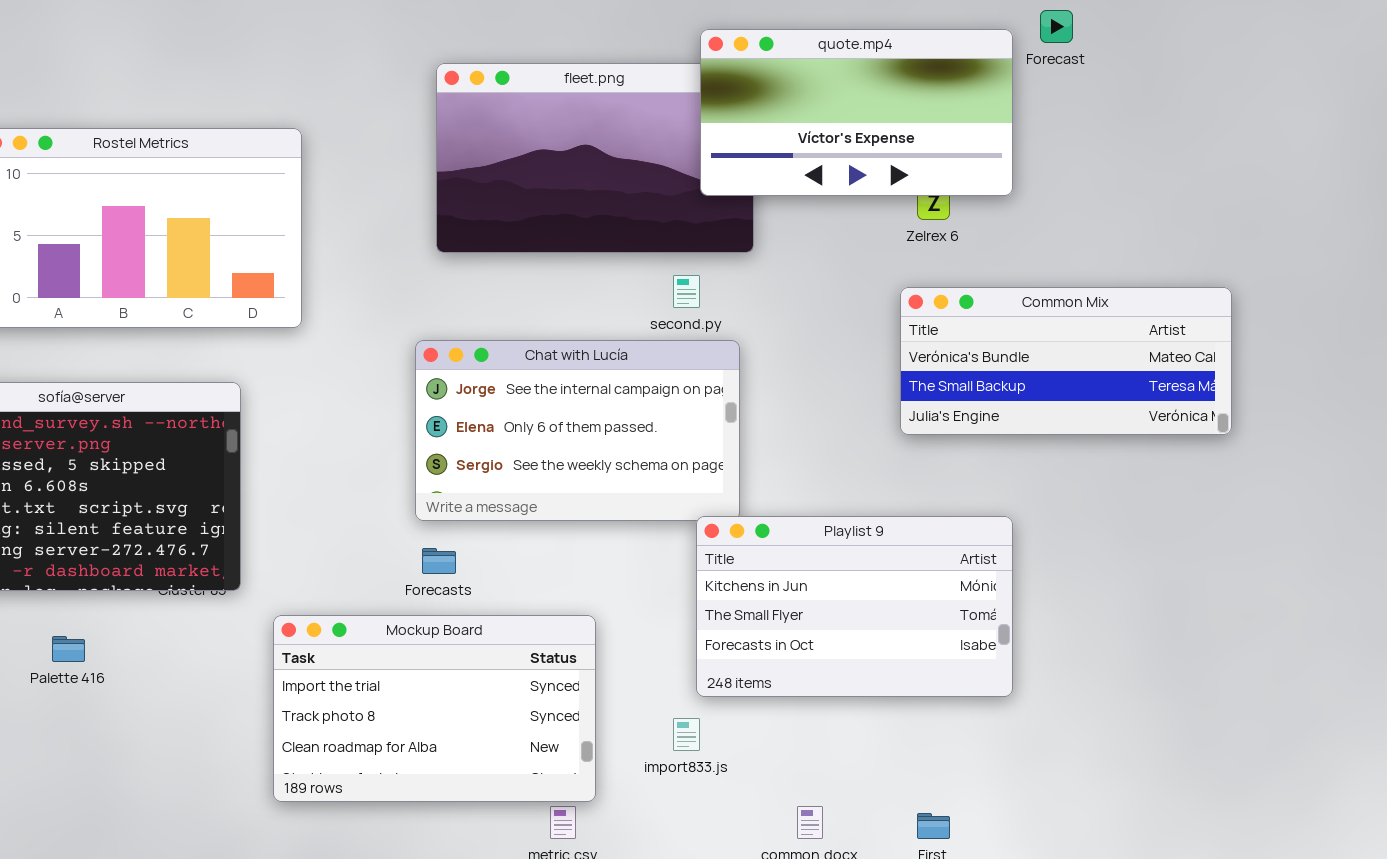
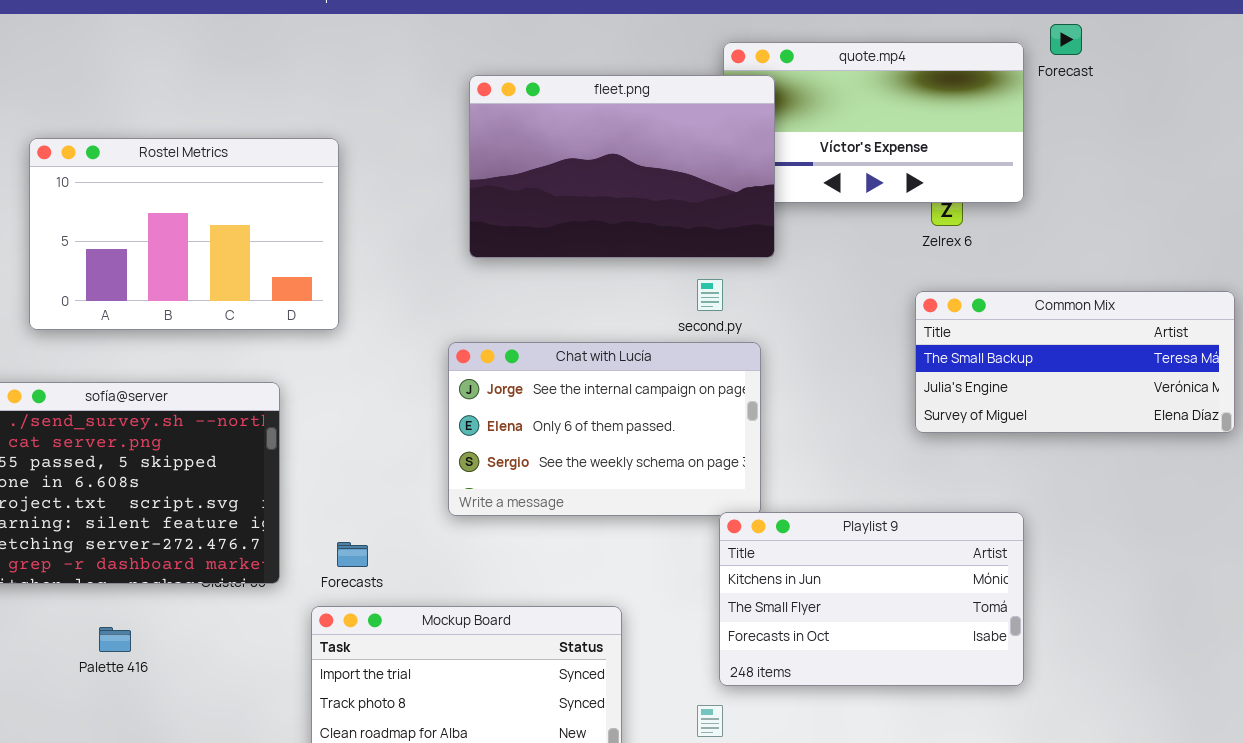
fleet.png: [436,63,754,253] -> [469,75,775,258], raised
Common Mix: [900,287,1232,435] -> [915,291,1235,433], scrolled down 1 row
Forecasts: [422,548,456,574] -> [337,542,368,567], moved

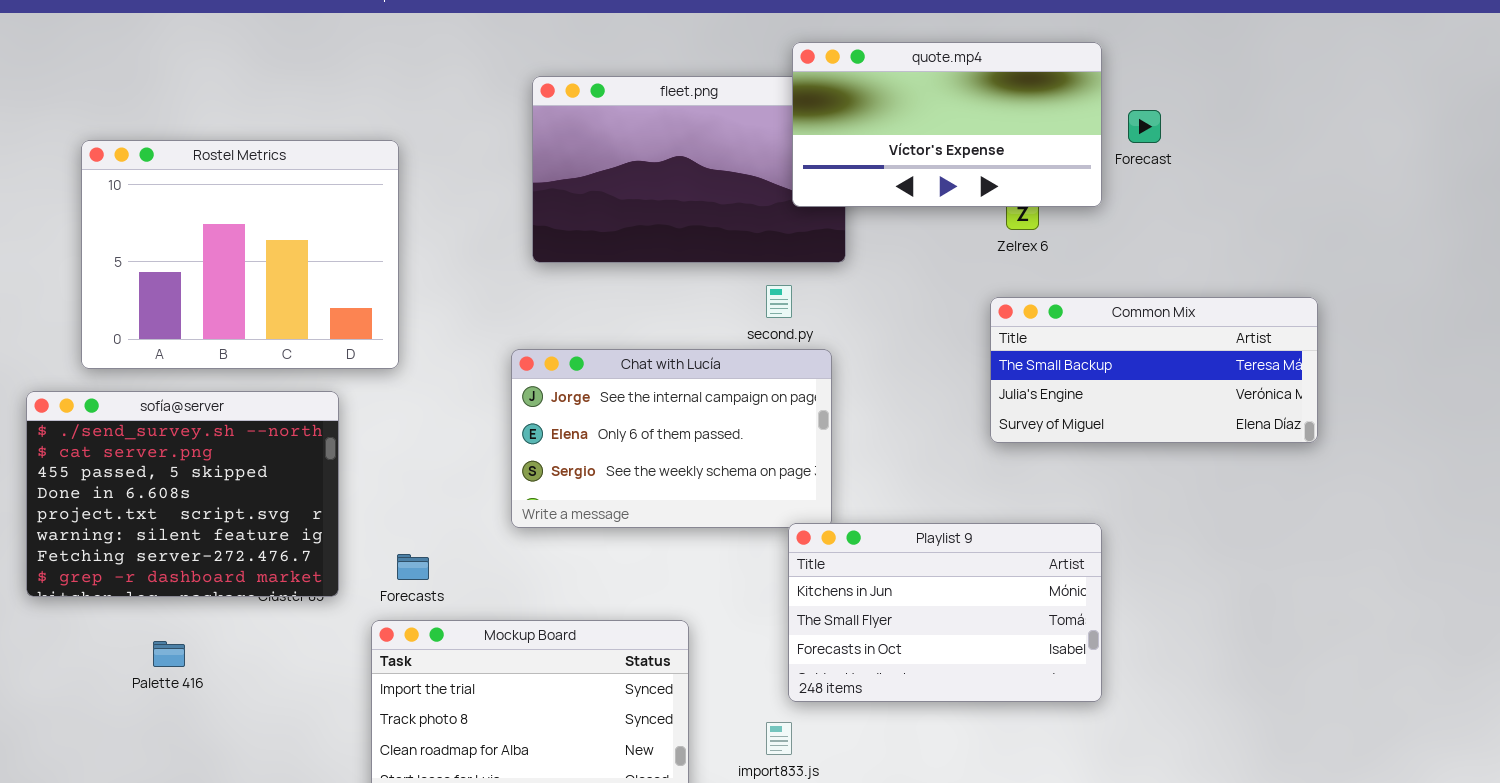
Forecast: [1050,24,1082,55] -> [1128,110,1161,143], moved
quote.mp4: [723,42,1024,203] -> [792,42,1102,207], raised
Rostel Metrics: [29,138,339,330] -> [81,140,399,369], resized

